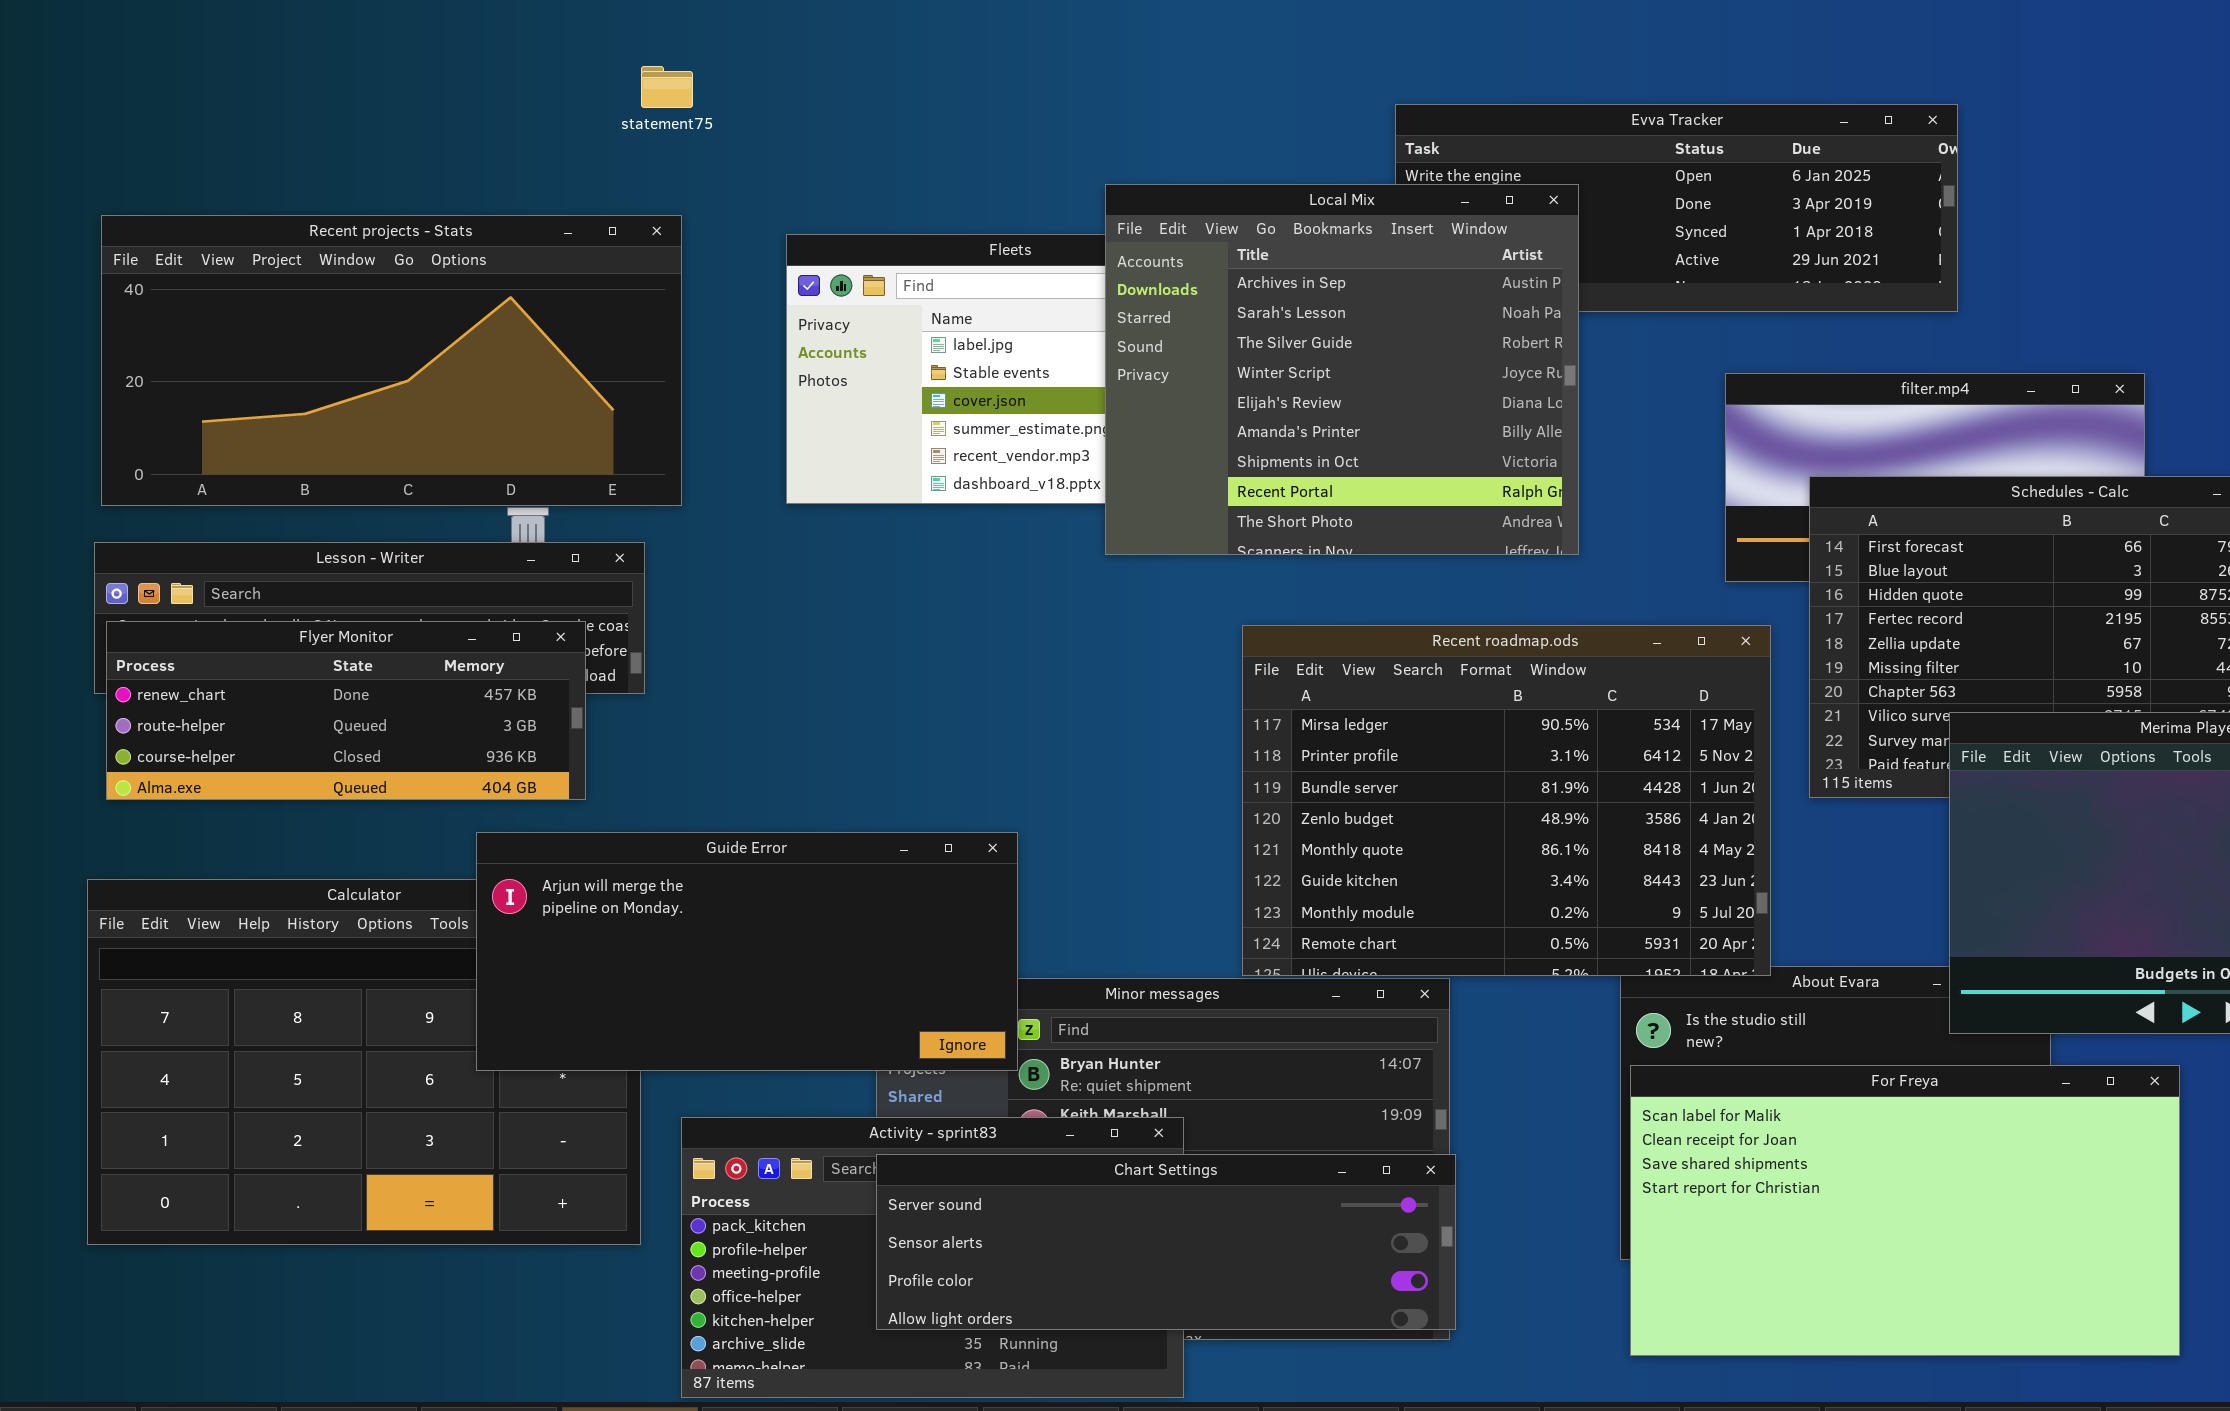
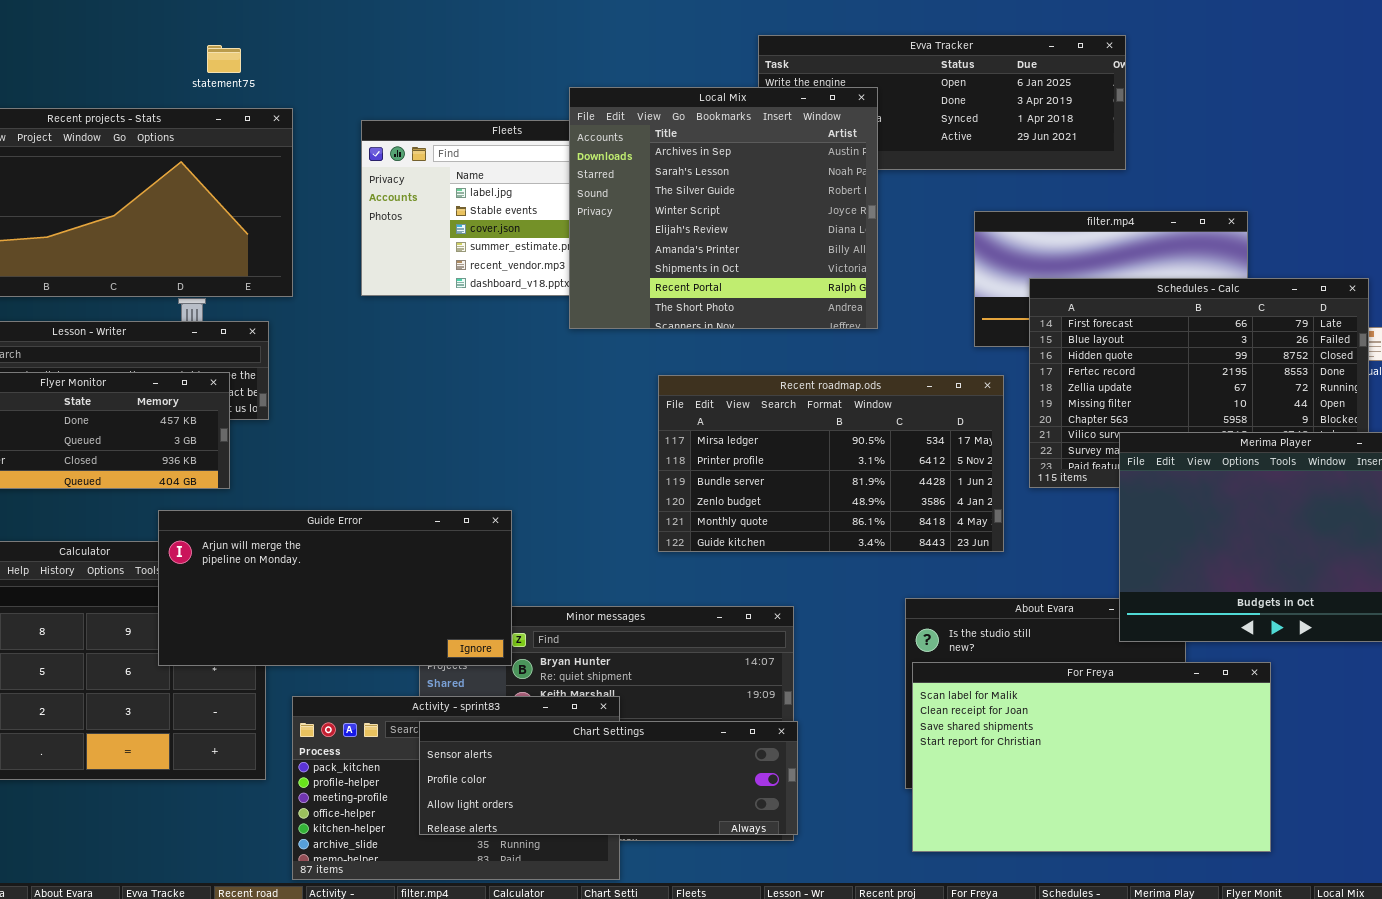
statement75: [641,66,693,108] -> [207,45,241,73], moved
Recent roadmap.ods: [1242,625,1771,976] -> [658,375,1004,552], resized
Chart Settings: [876,1154,1456,1330] -> [419,721,798,835], scrolled down 1 row

